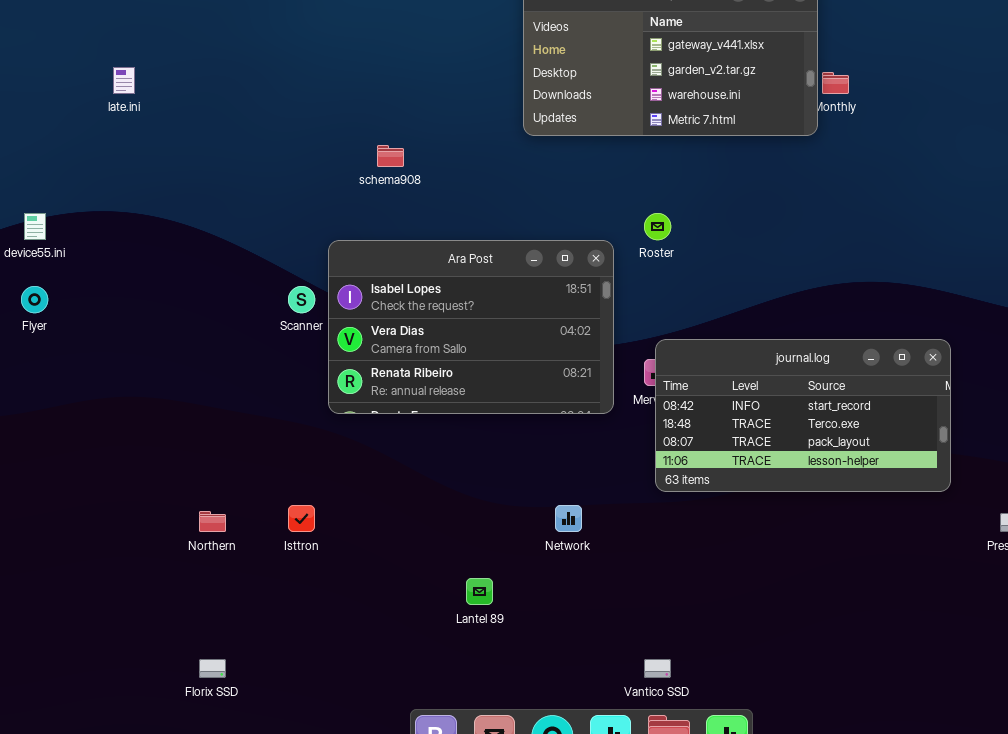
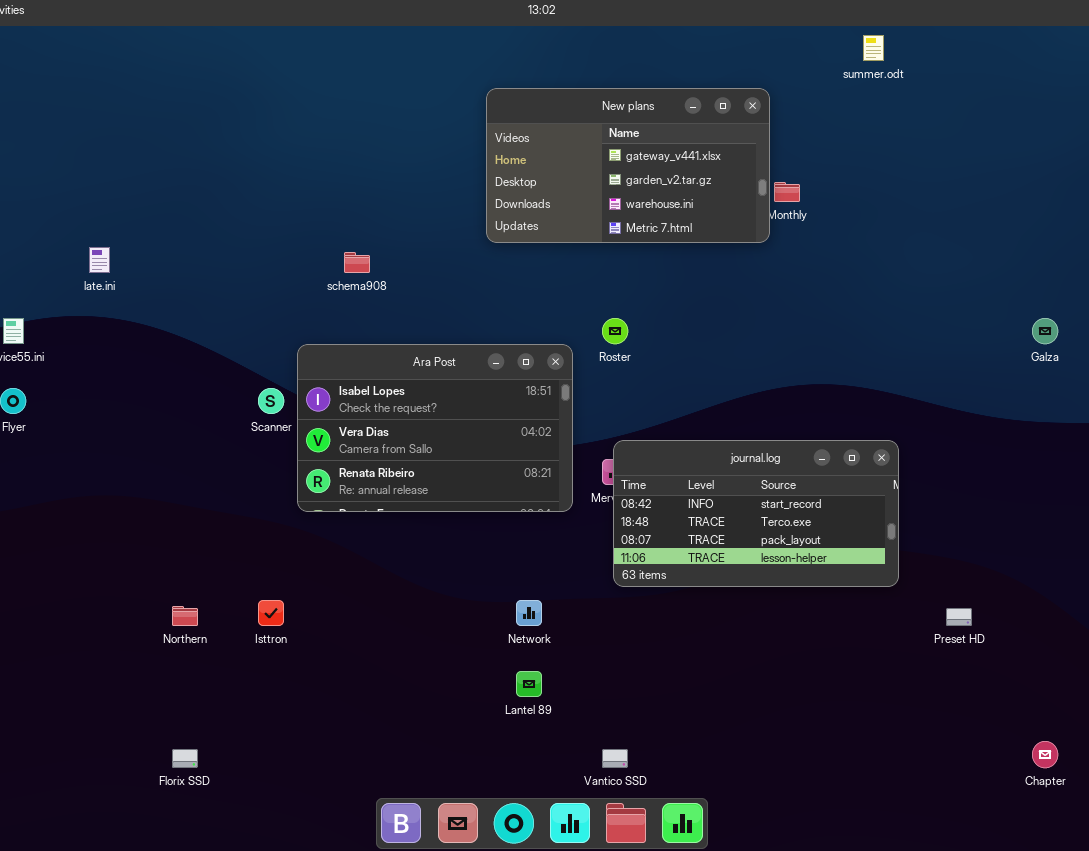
late.ini: [113,67,135,94] -> [89,247,110,273], moved
Lantel 89: [466,578,493,605] -> [516,671,542,697], moved

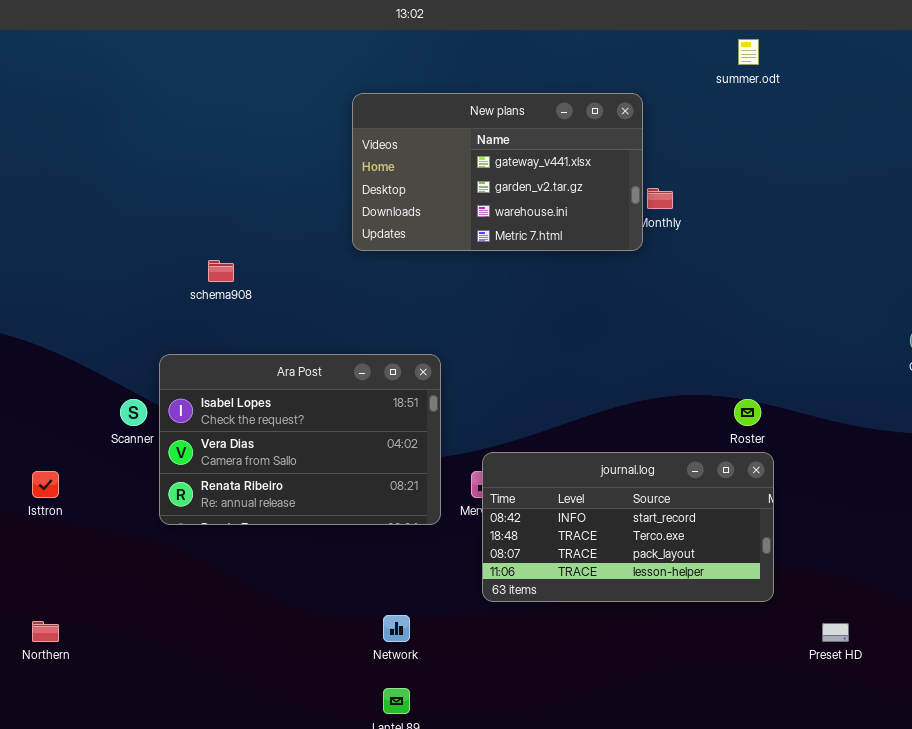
Roster: [602,318,628,344] -> [734,399,761,426], moved
Isttron: [258,600,284,626] -> [32,471,59,498], moved

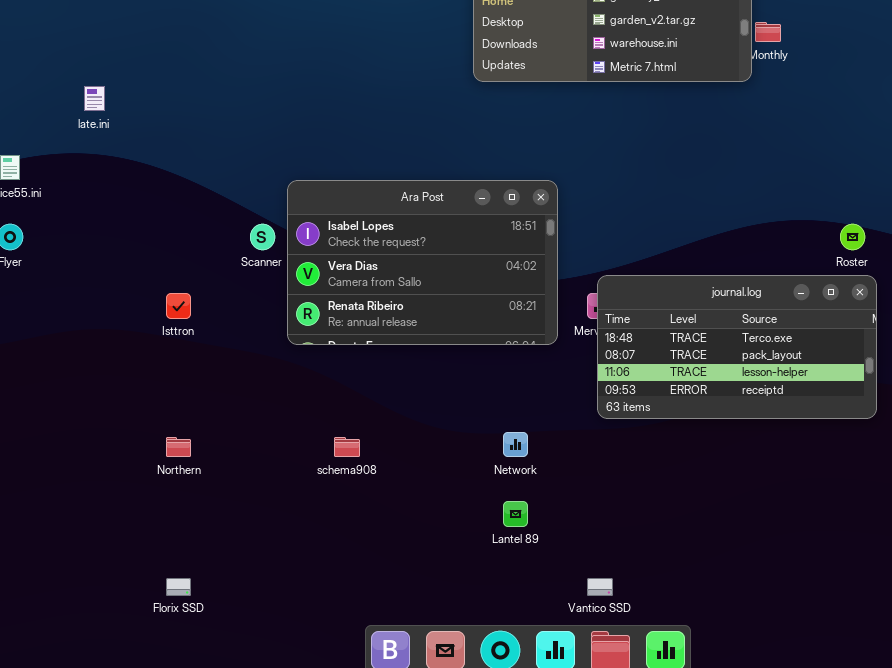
schema908: [208,260,234,282] -> [334,437,360,457], moved
journal.log: [482,452,774,602] -> [597,275,877,419], scrolled down 1 row

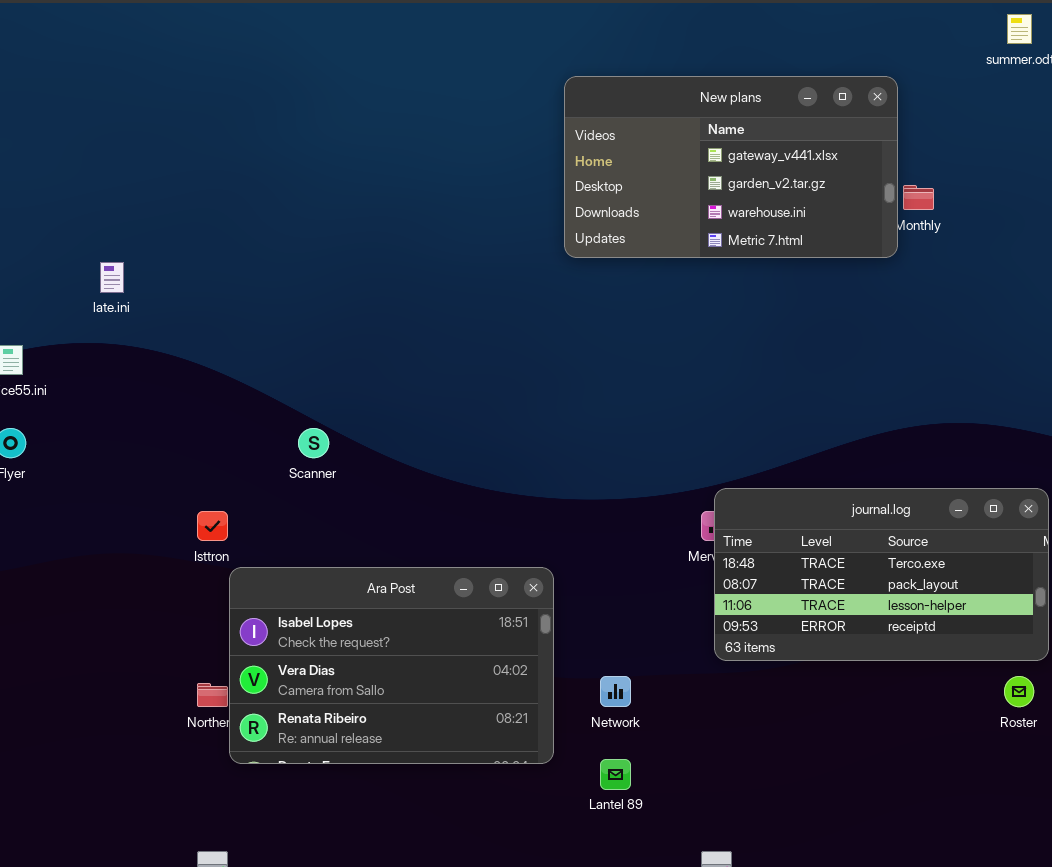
Ara Post: [287,180,558,345] -> [229,567,554,764], moved
Roster: [840,224,865,250] -> [1004,676,1034,707], moved

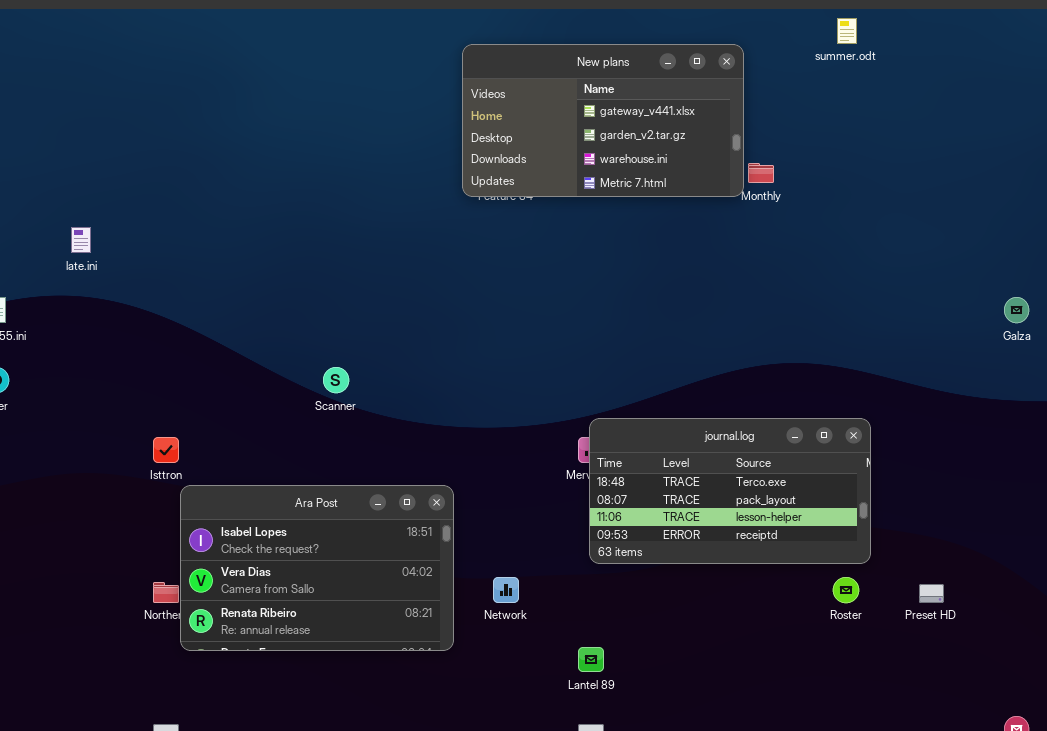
New plans: [564,76,898,258] -> [462,44,744,197], moved
Scanner: [298,428,329,458] -> [323,367,349,393], moved
Lantel 89: [600,759,631,790] -> [578,647,604,672], moved

